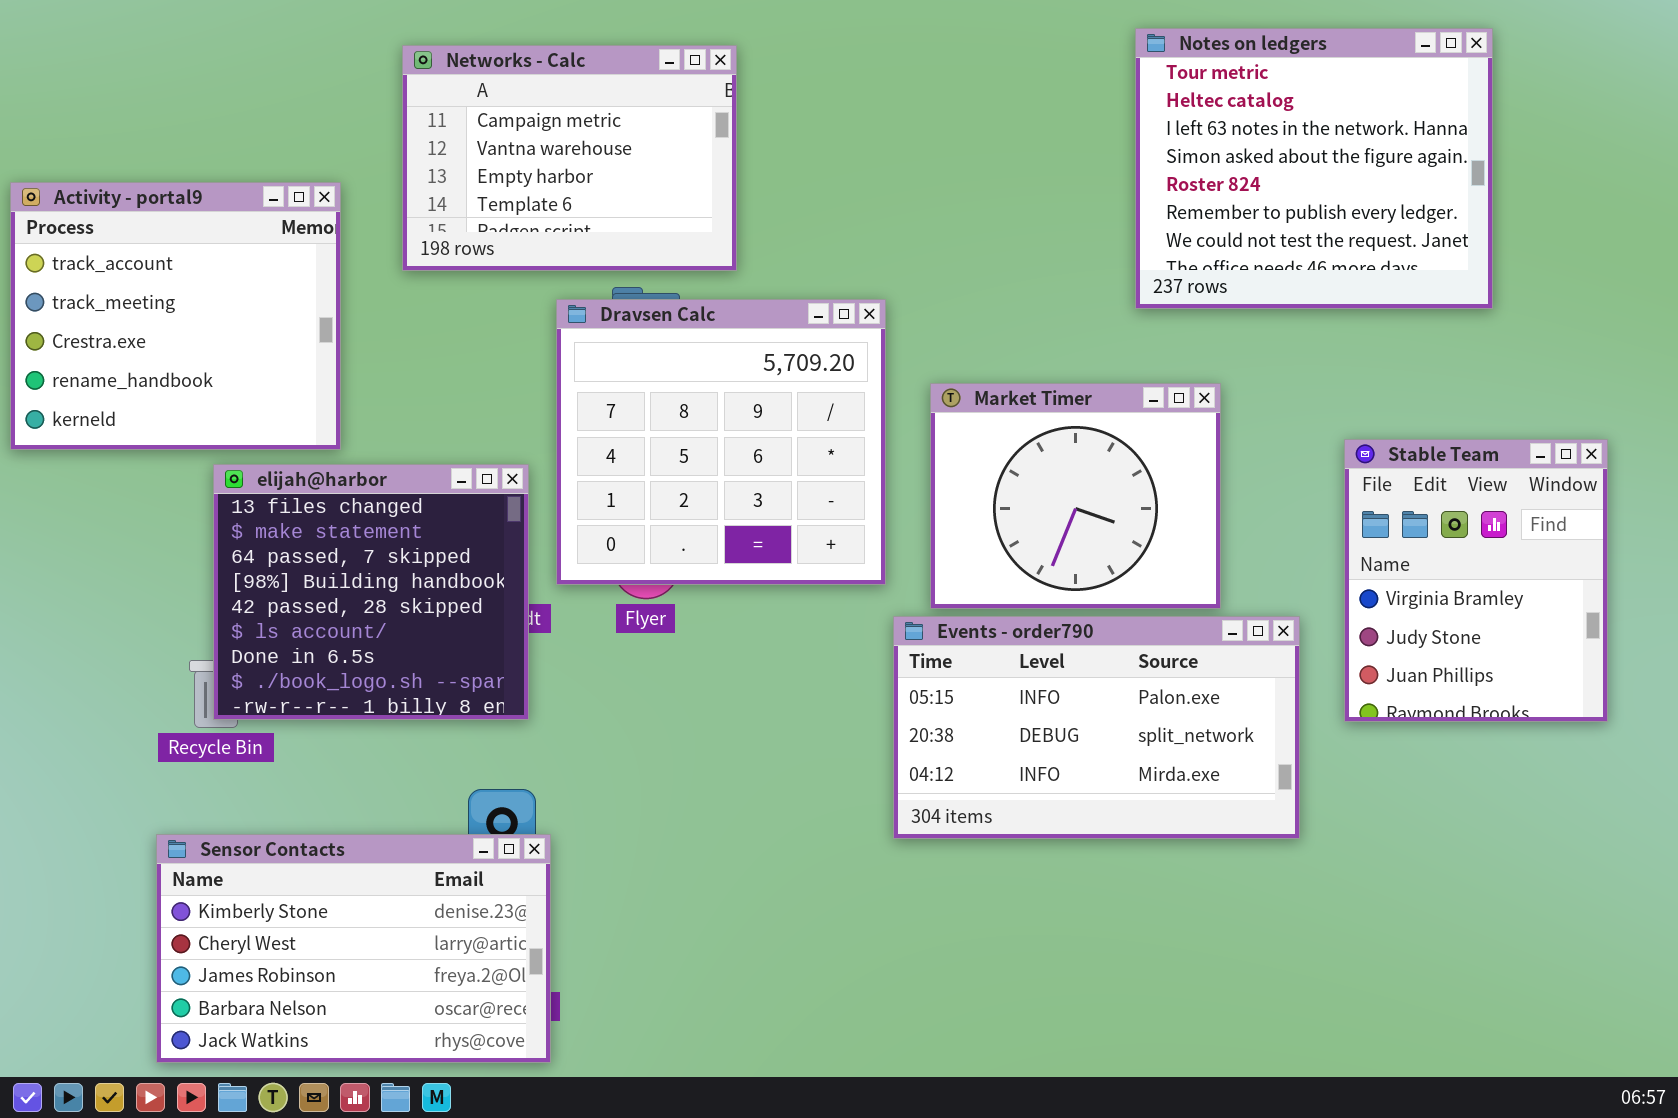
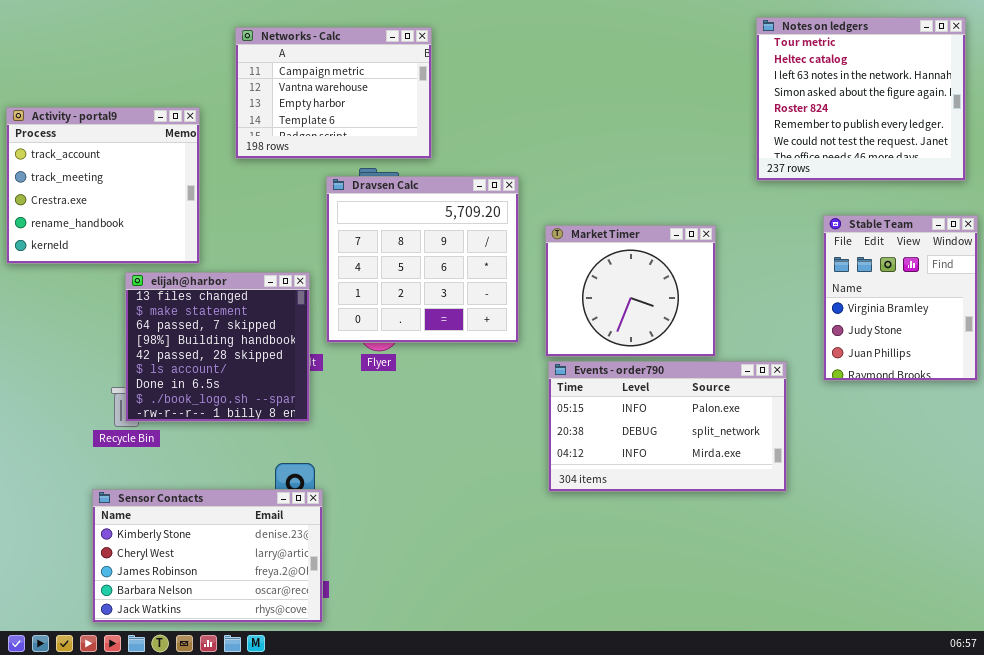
Notes on ledgers: [1135,28,1493,309] -> [756,17,966,181], moved
Stable Team: [1344,439,1608,722] -> [823,215,978,381], moved
Events - order790: [893,616,1300,839] -> [548,361,787,492], moved

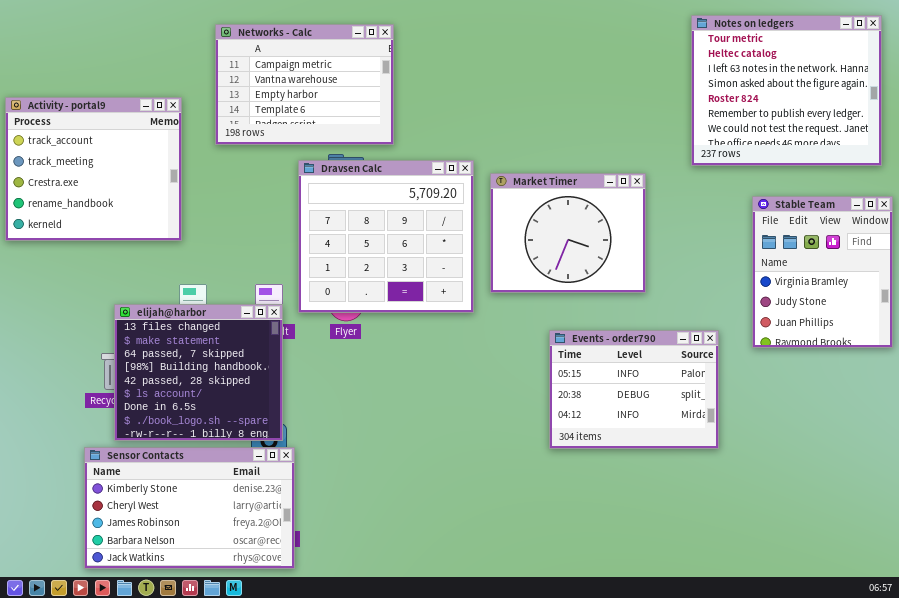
Market Timer: [545,225,716,357] -> [490,173,646,293], moved
elijah@harbor: [125,272,310,422] -> [114,304,283,441], moved
Events - order790: [548,361,787,492] -> [549,330,719,449], resized

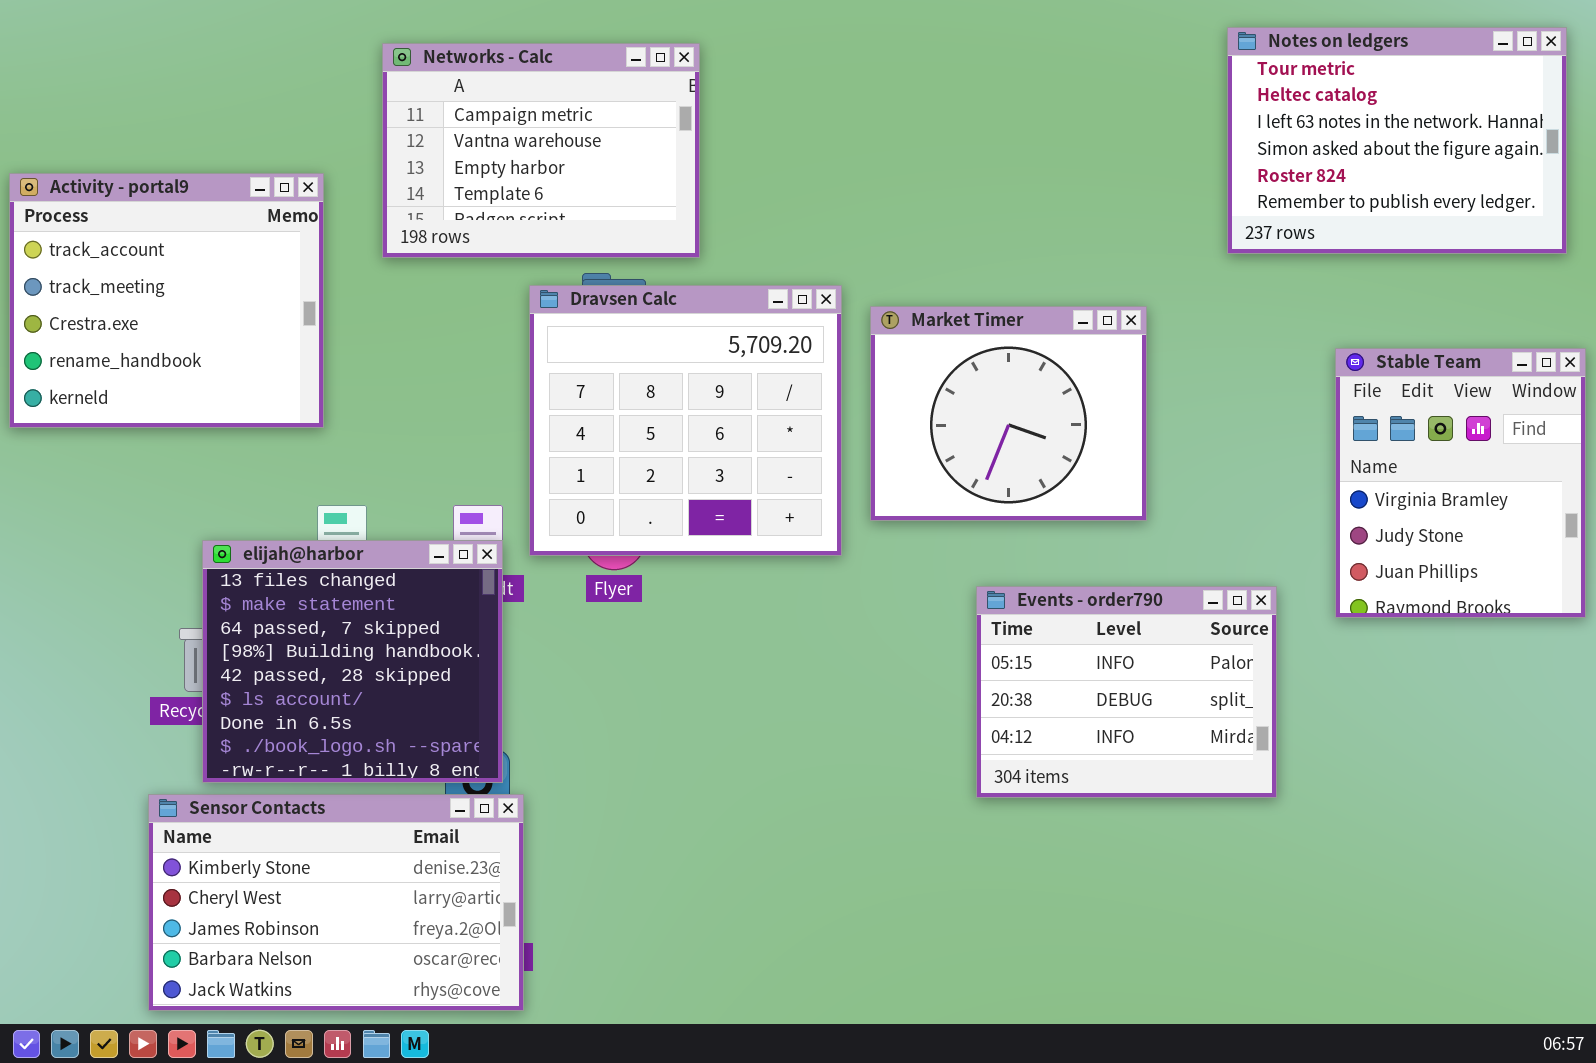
Notes on ledgers: [691,15,882,166] -> [1227,27,1567,254], resized

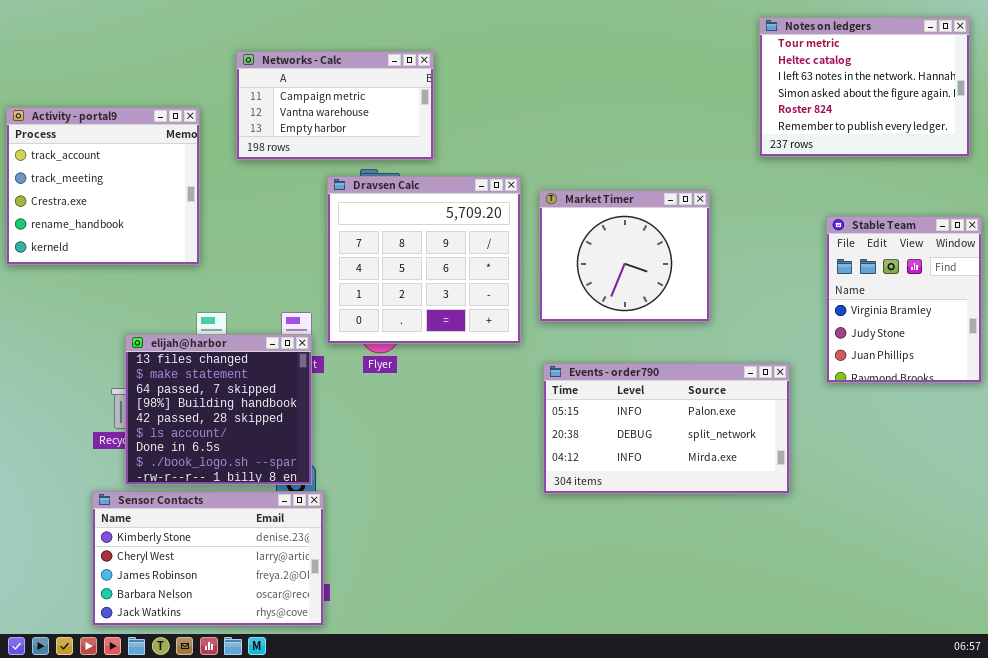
Networks - Calc: [382,43,700,258] -> [236,51,434,160], resized
Events - order790: [976,586,1277,798] -> [543,363,790,494], resized

